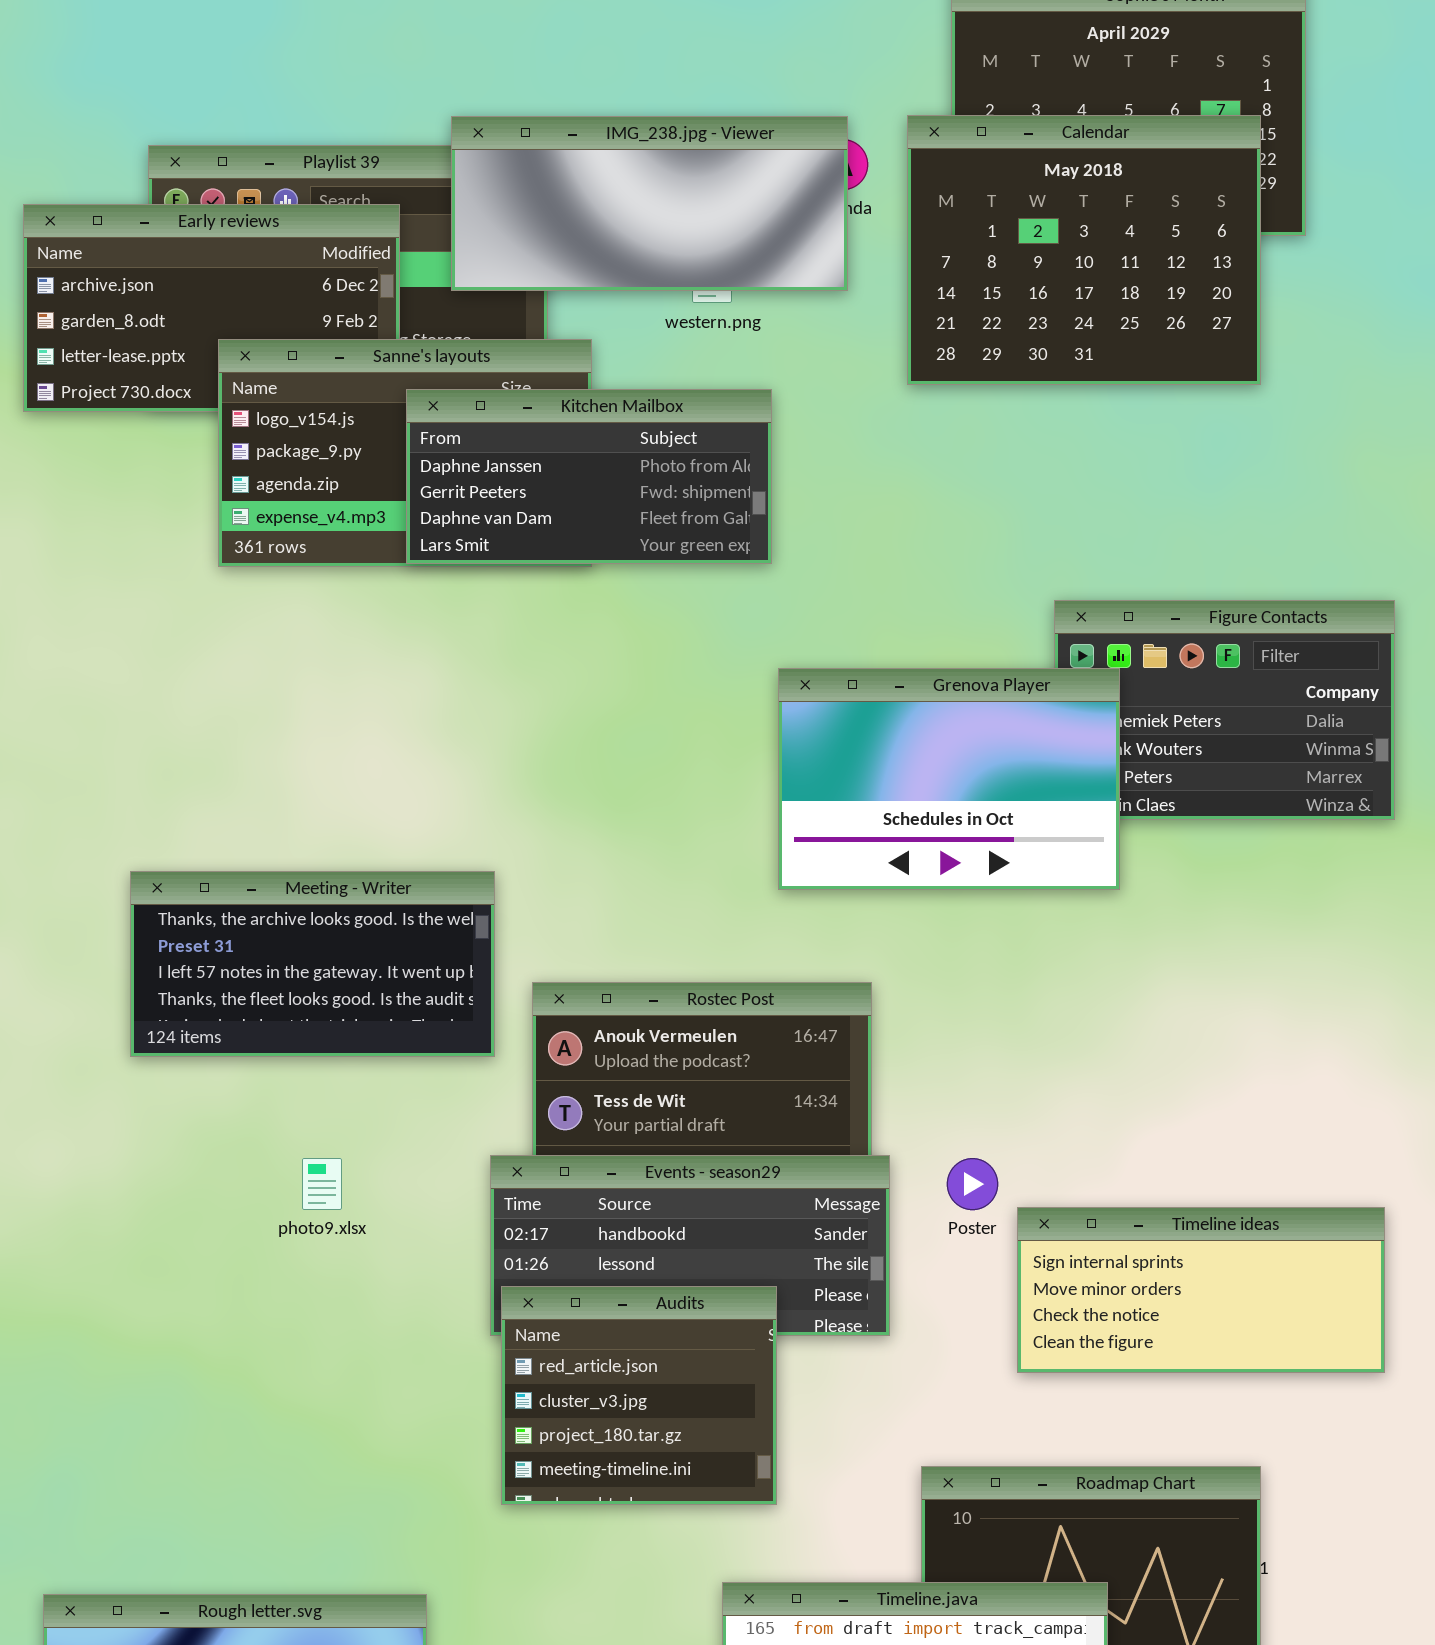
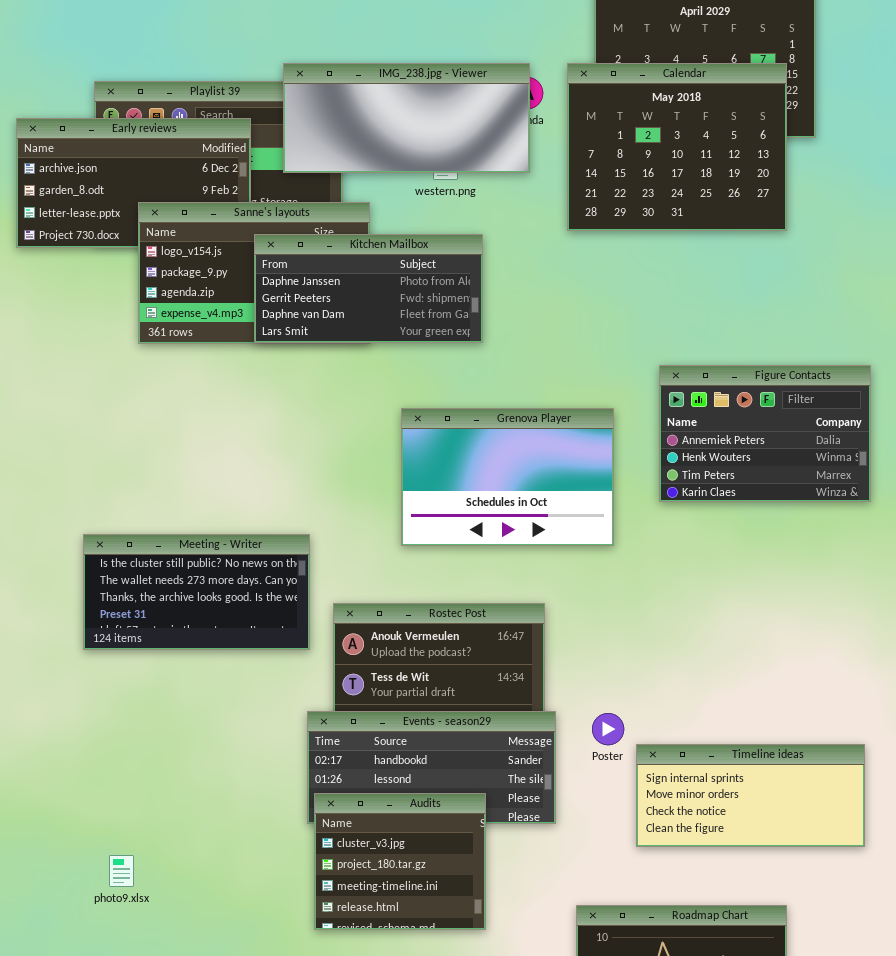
Grenova Player: [778,668,1120,890] -> [401,408,614,546], moved
Meeting - Writer: [130,871,495,1057] -> [83,534,310,650], scrolled up 2 rows
photo9.xlsx: [302,1158,342,1210] -> [109,855,134,887], moved
Audits: [501,1286,777,1505] -> [314,793,486,930], scrolled down 1 row

